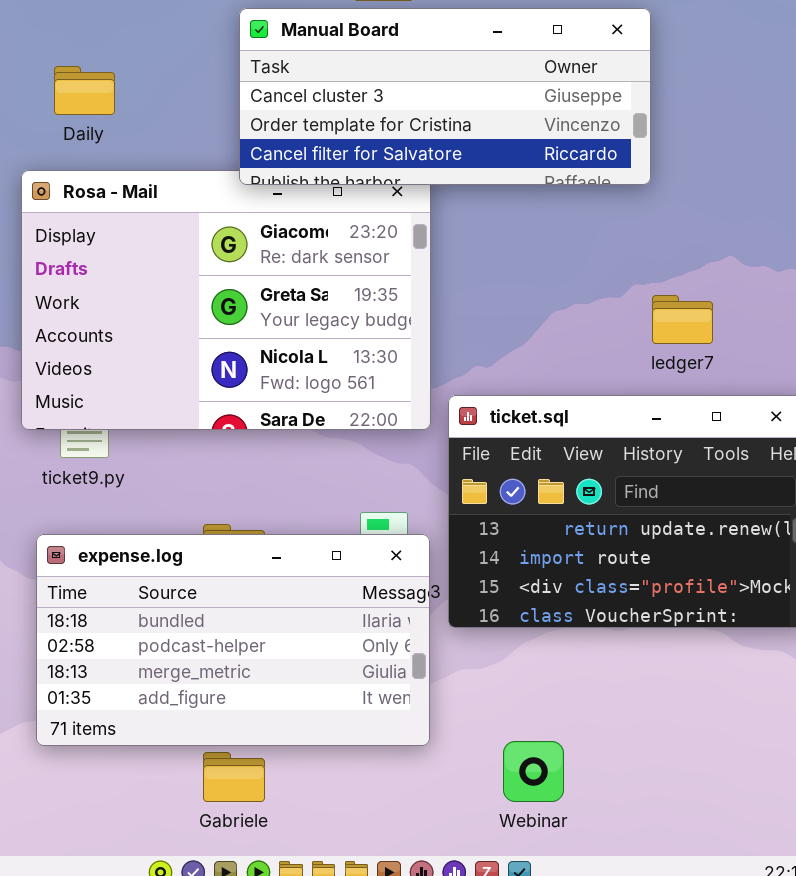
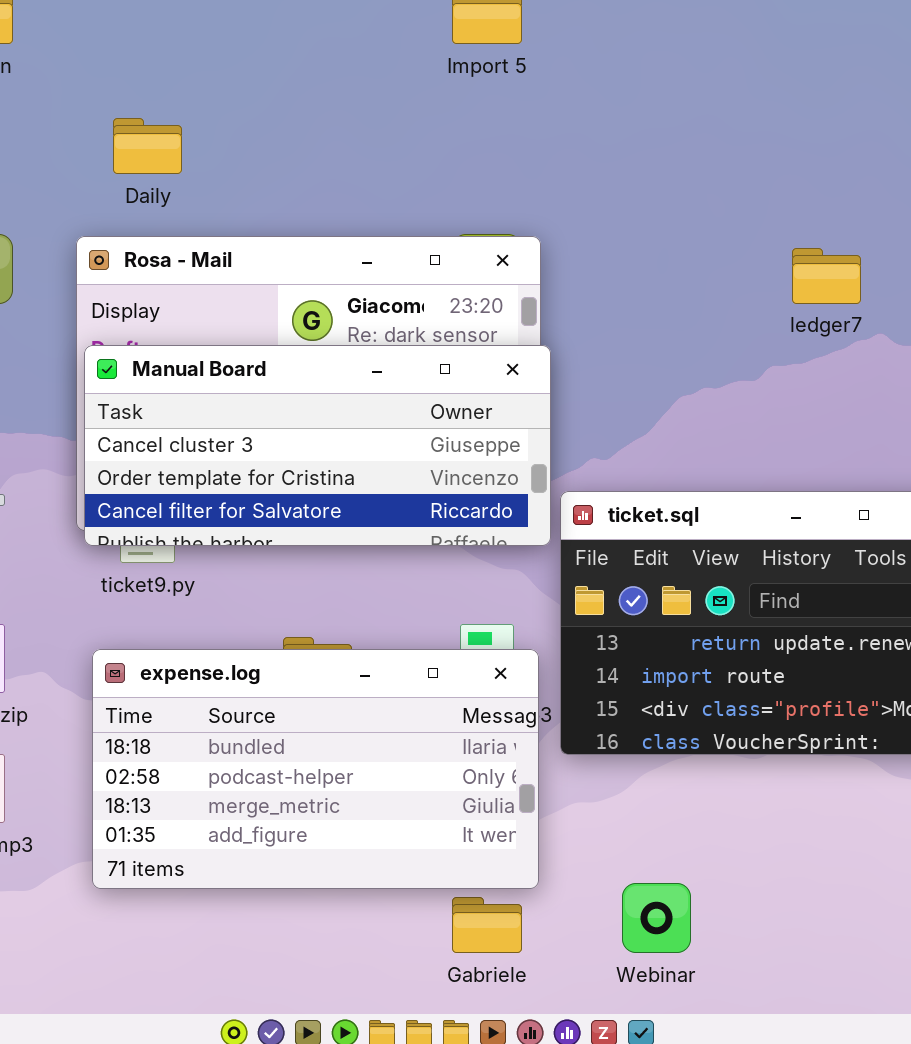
Manual Board: [239,8,651,185] -> [84,345,551,546], moved
ledger7: [652,295,713,344] -> [792,248,861,304], moved
Gabriele: [203,752,265,802] -> [452,897,522,953], moved

